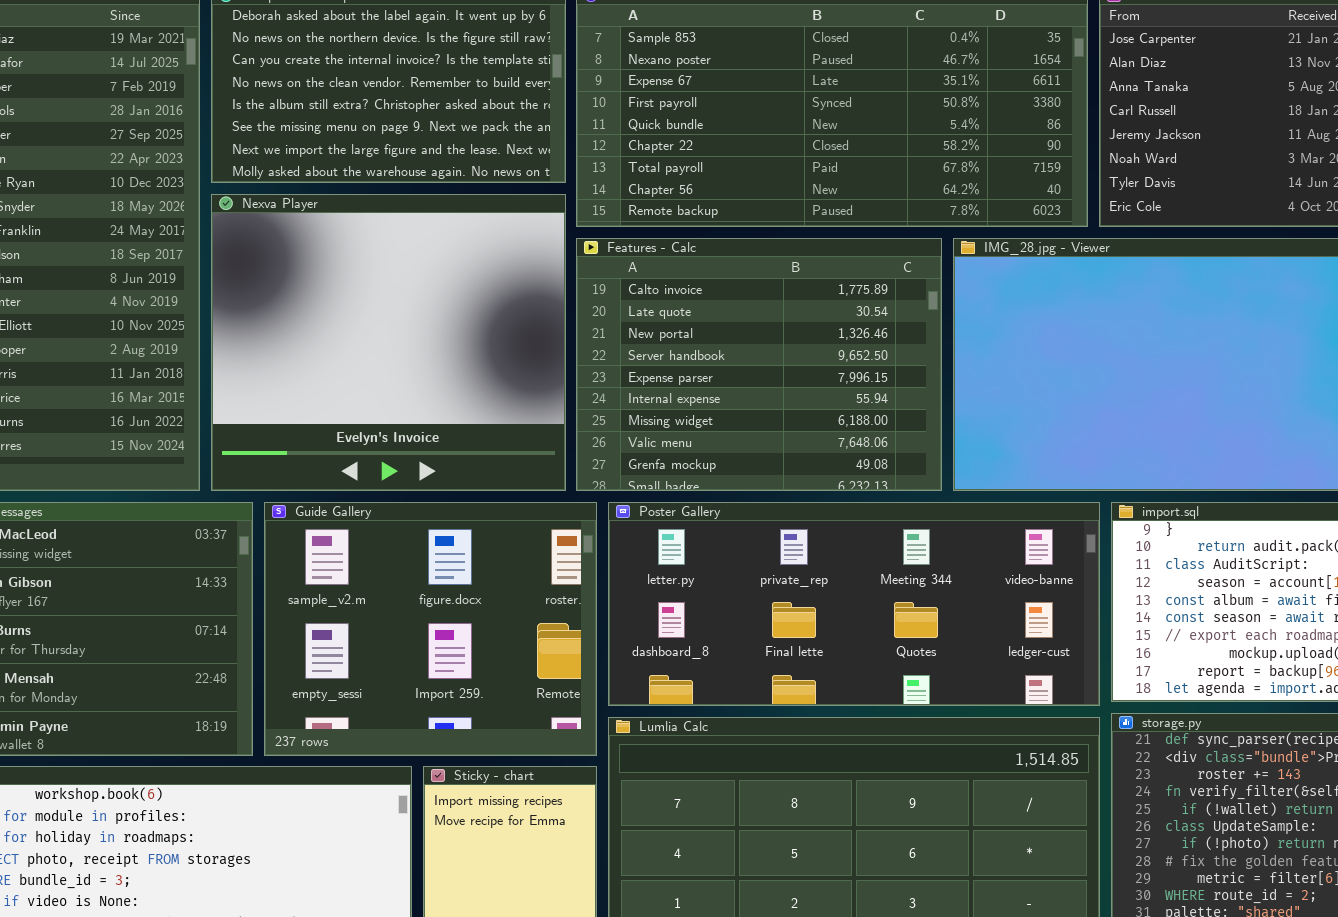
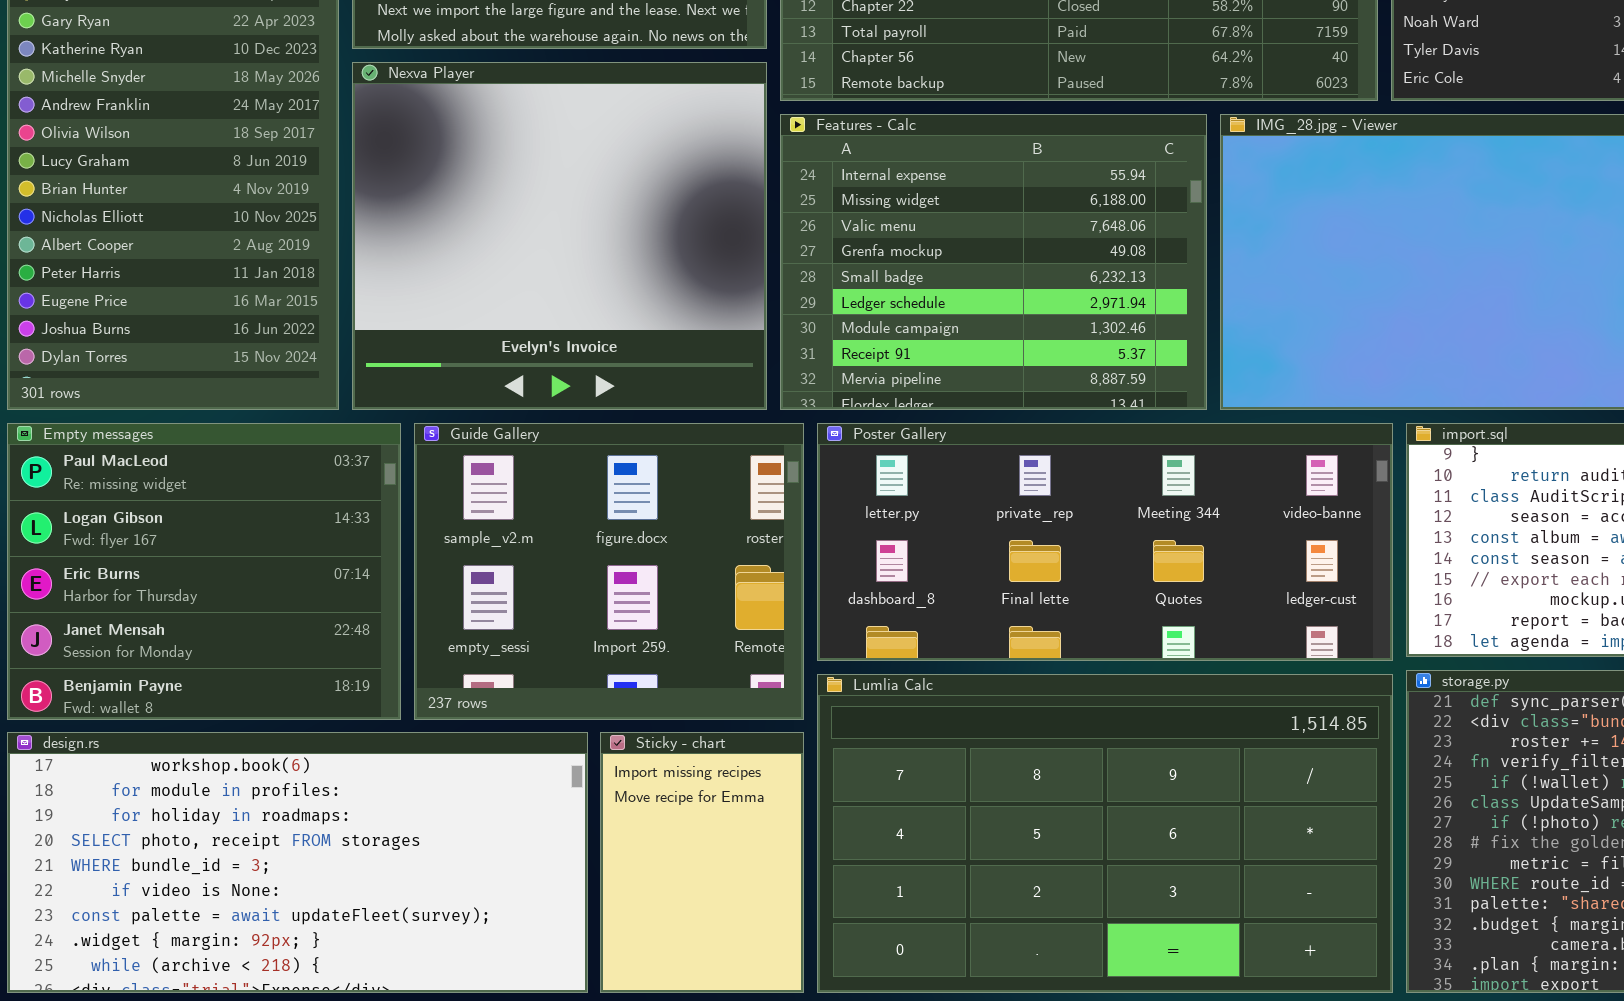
Features - Calc: [576,238,942,491] -> [780,114,1207,410], scrolled down 5 rows

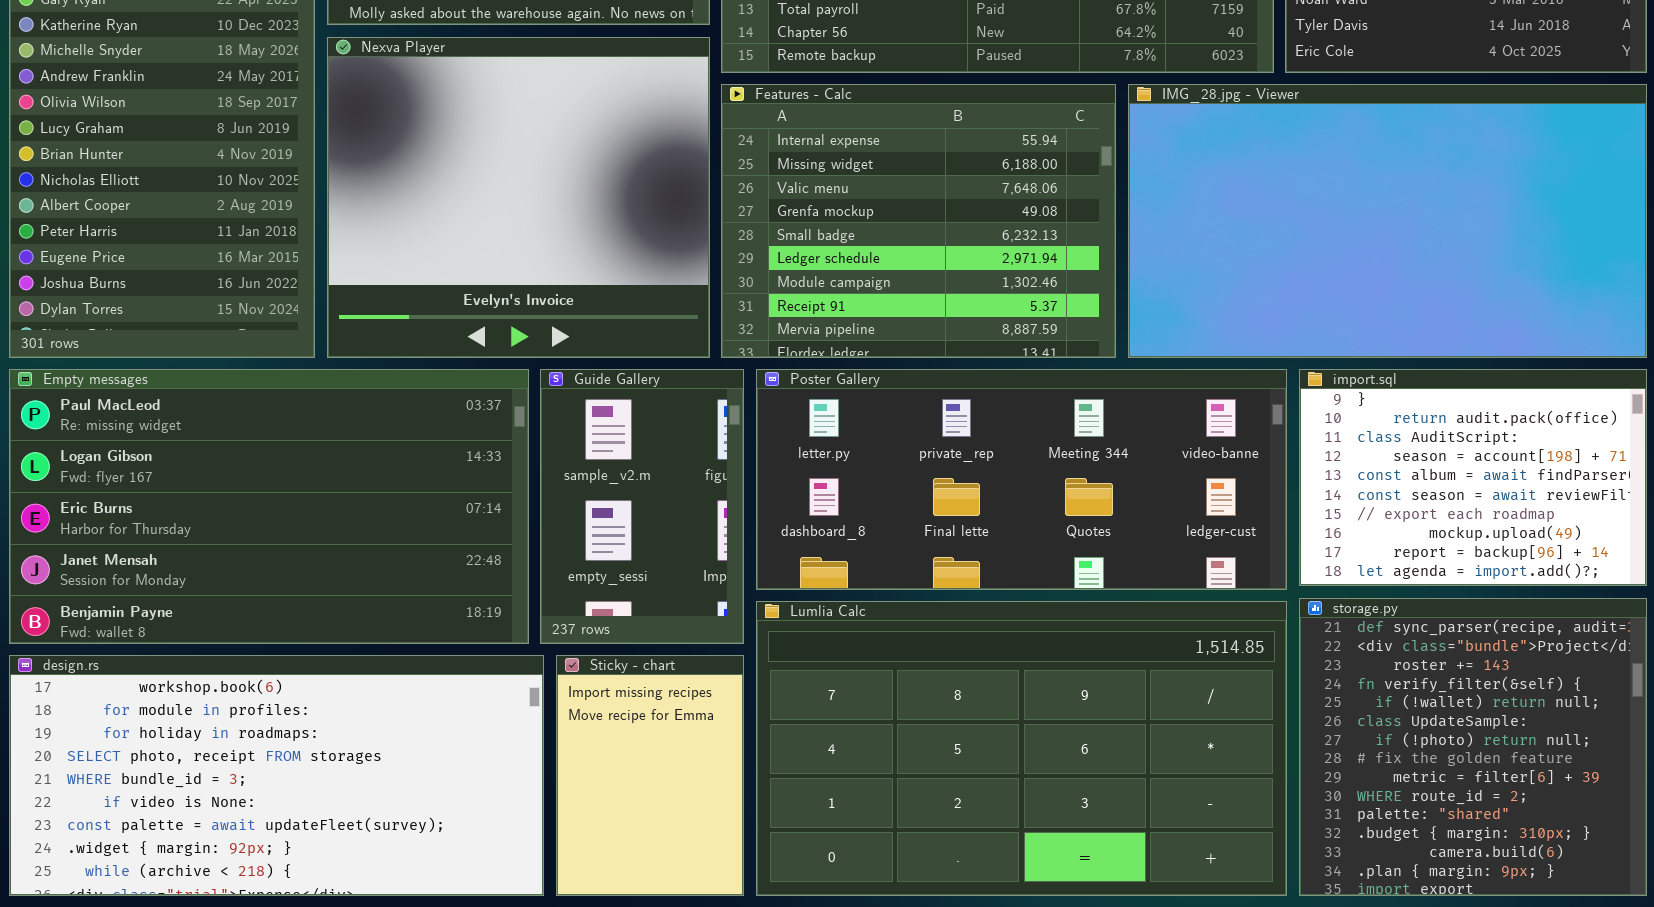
Empty messages: [7,423,401,720] -> [9,369,529,644], resized
Guide Gallery: [414,423,804,720] -> [540,369,744,644], resized

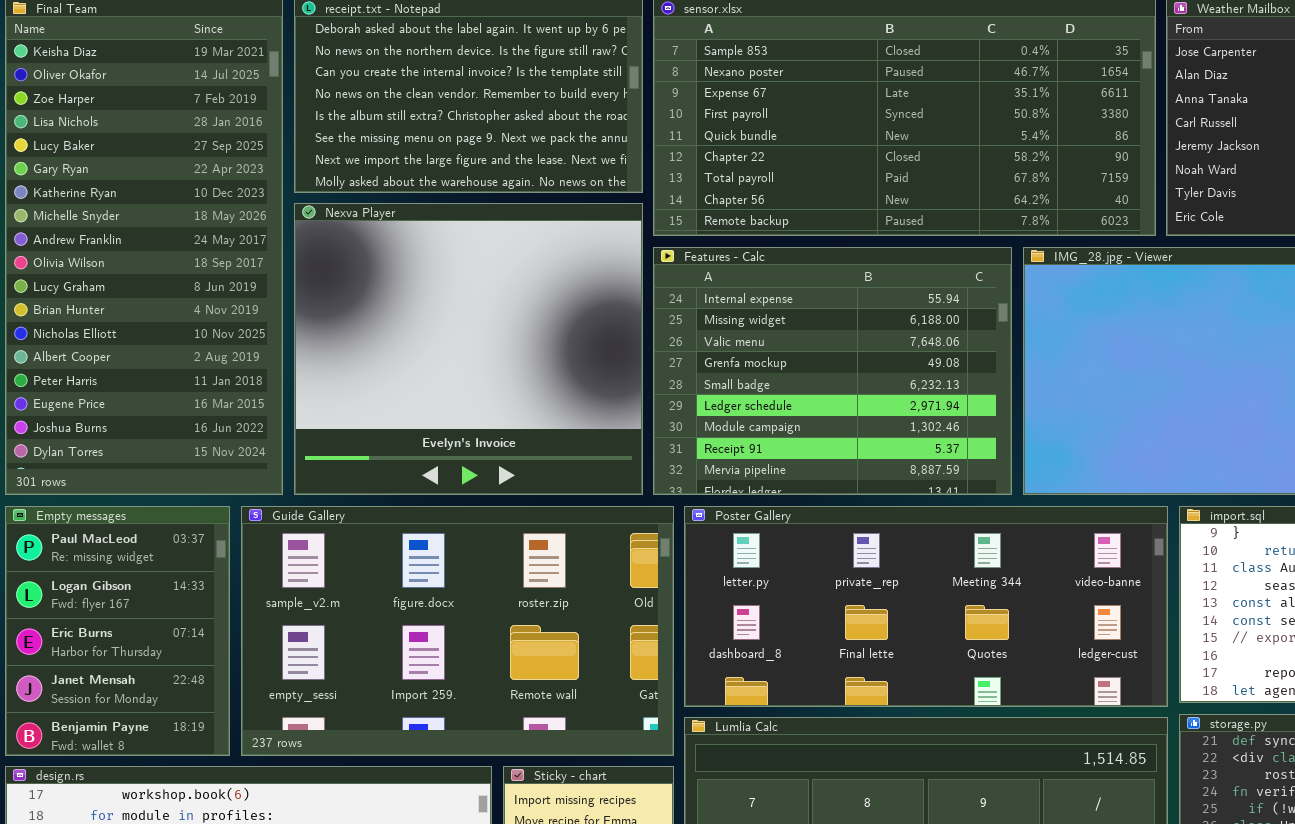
Empty messages: [9,369,529,644] -> [5,506,230,756], resized
Guide Gallery: [540,369,744,644] -> [241,506,674,756], resized

